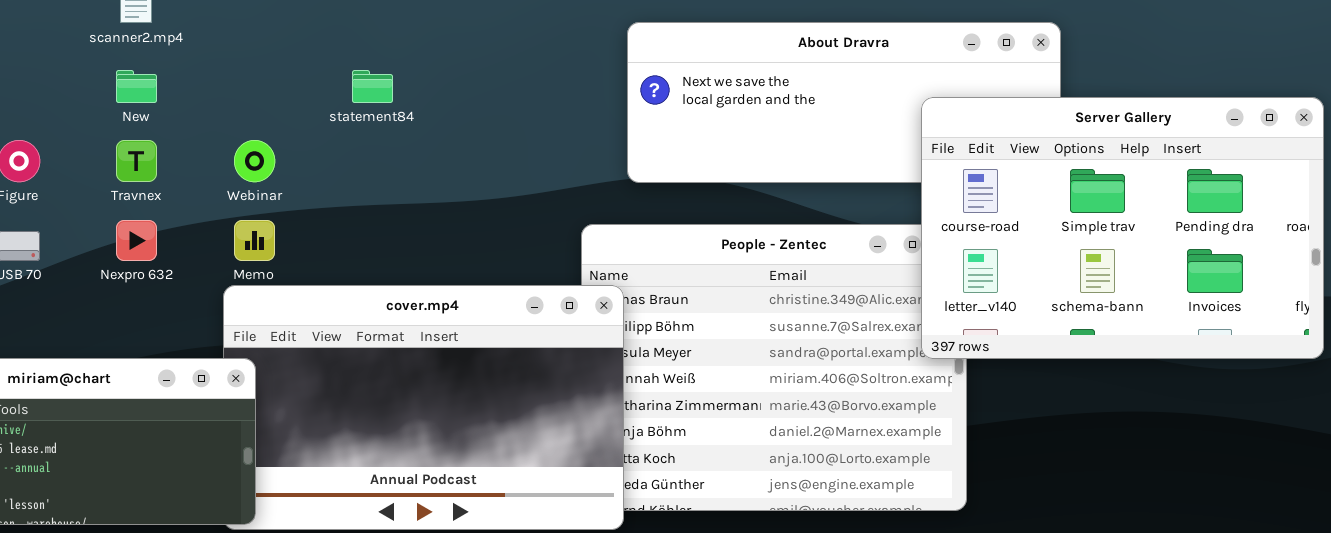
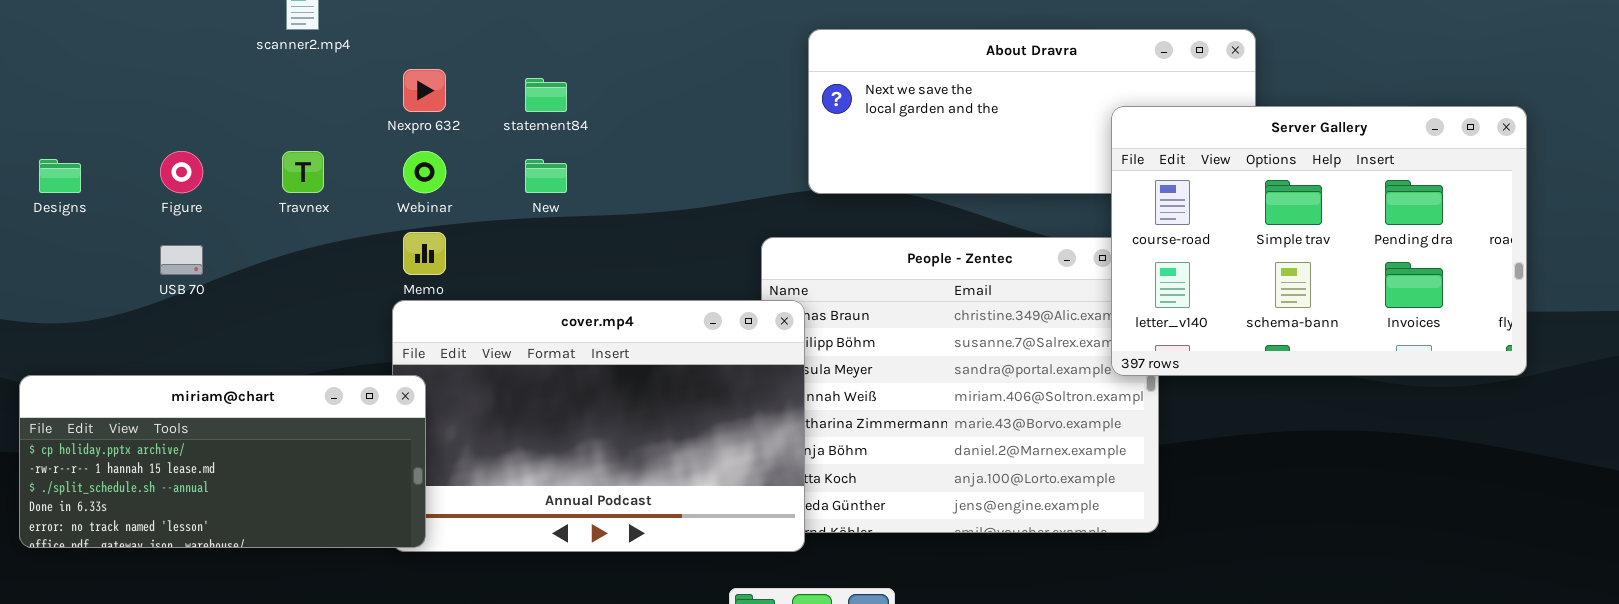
New: [116,70,157,103] -> [525,159,567,193], moved
Nexpro 632: [116,220,157,261] -> [403,69,446,112], moved

